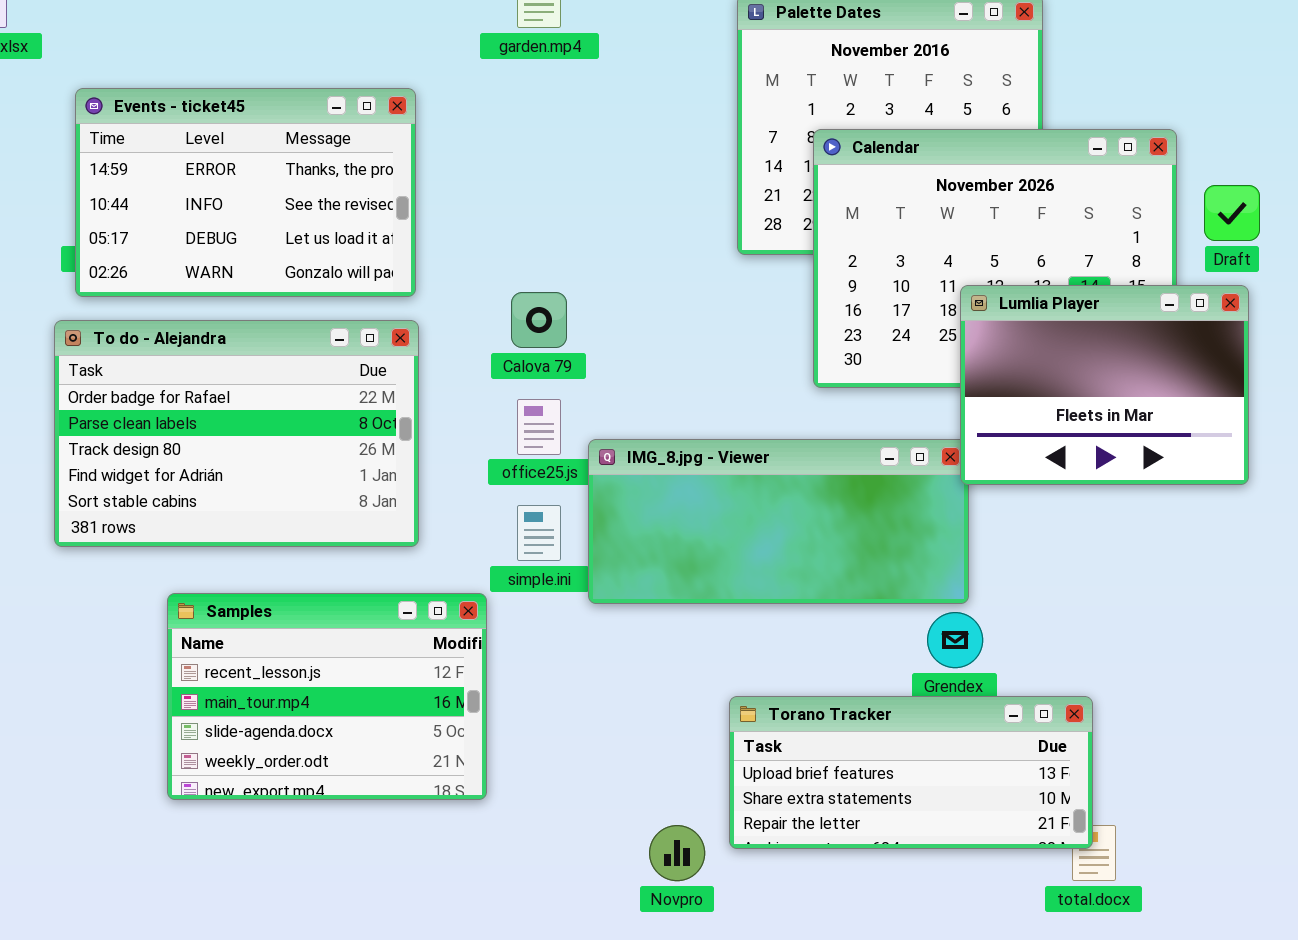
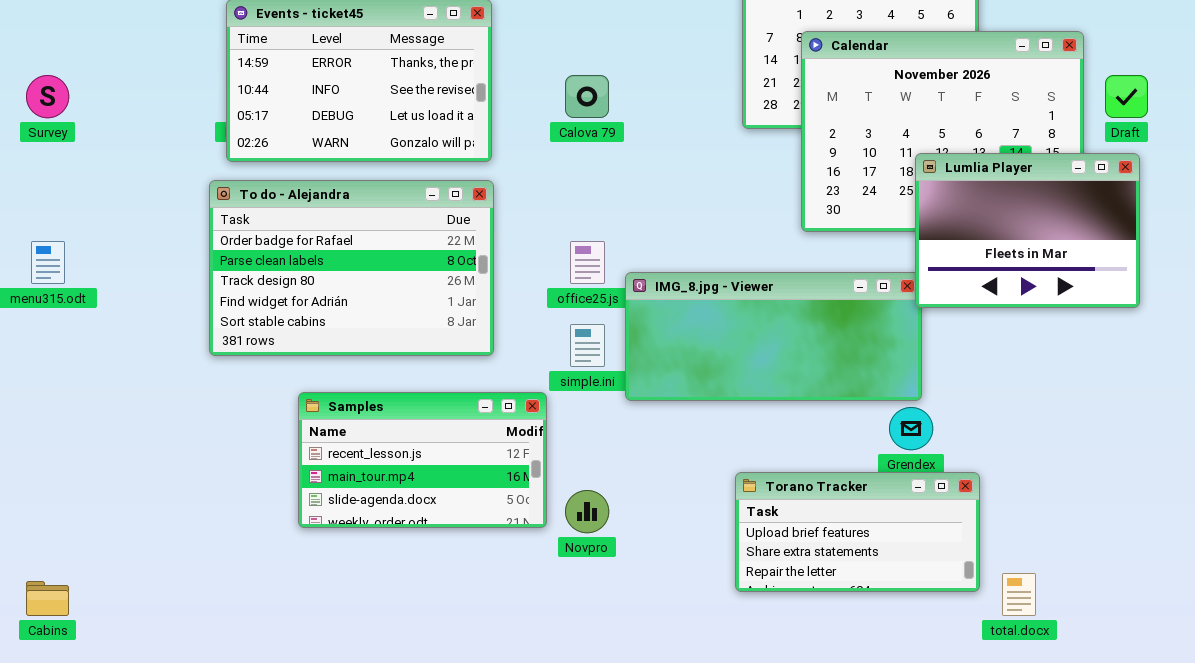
Calova 79: [511,292,567,348] -> [565,75,609,118], moved
Samples: [167,593,487,800] -> [298,392,547,528], resized
Torano Tracker: [729,696,1093,849] -> [735,472,980,592], resized
Novpro: [649,825,705,881] -> [565,490,609,533], moved

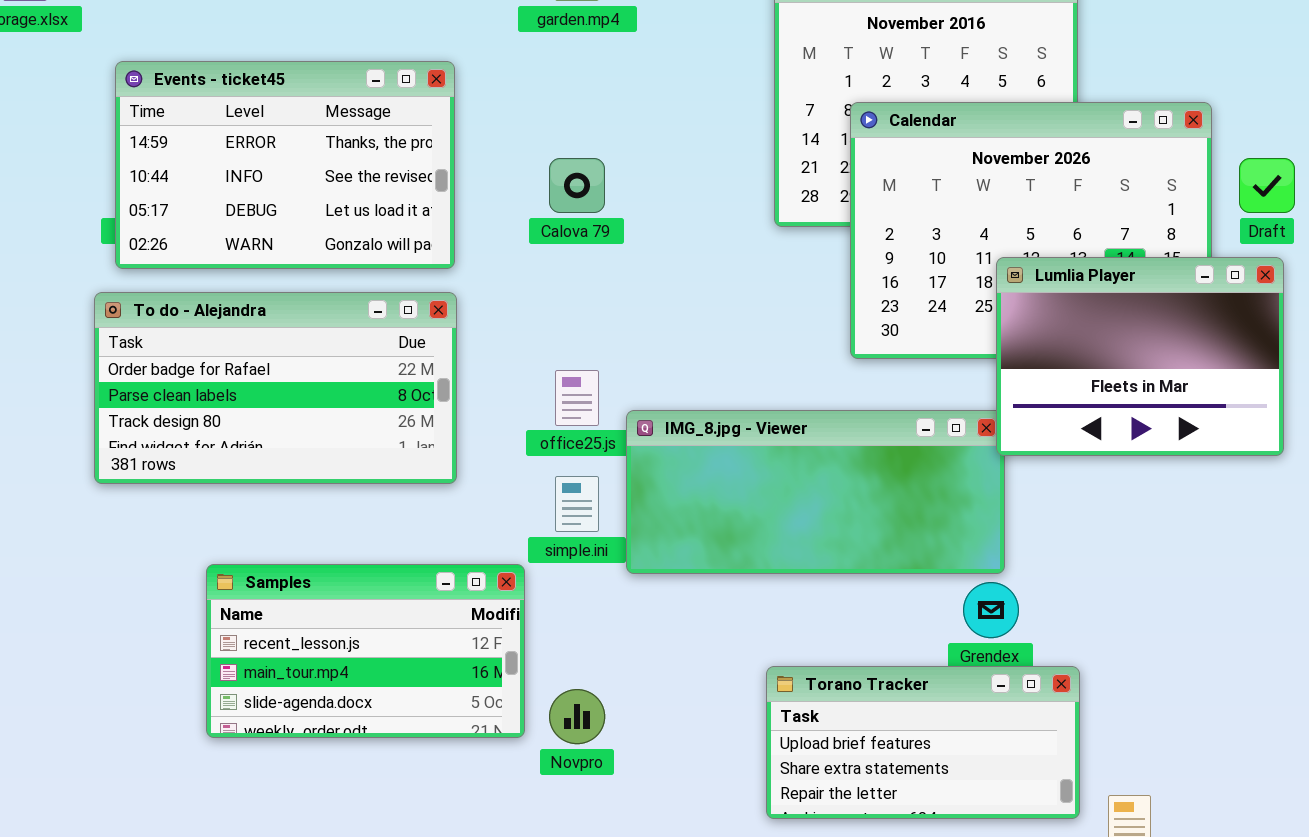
To do - Alejandra: [209,180,494,356] -> [94,292,457,484], resized

